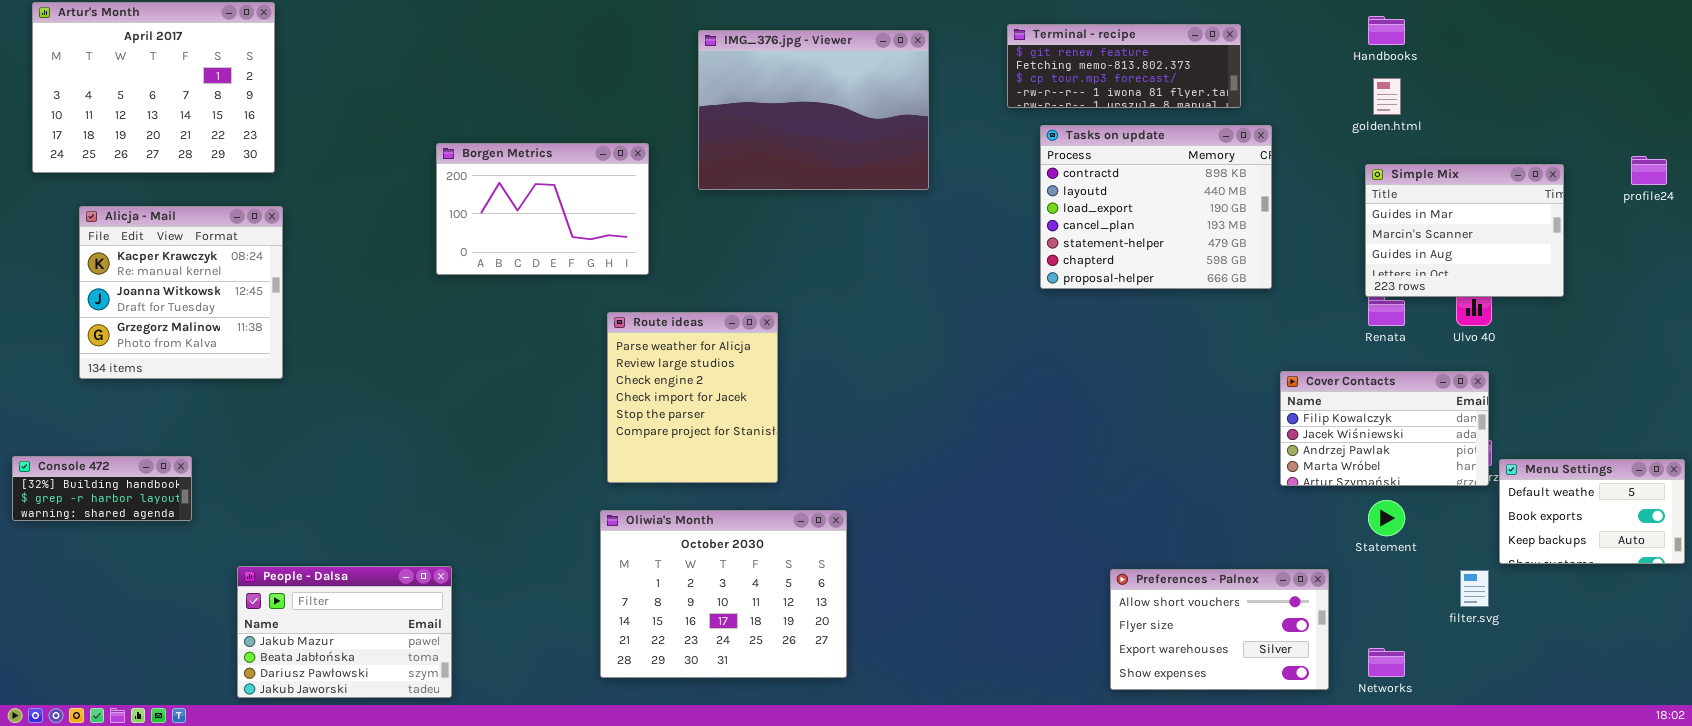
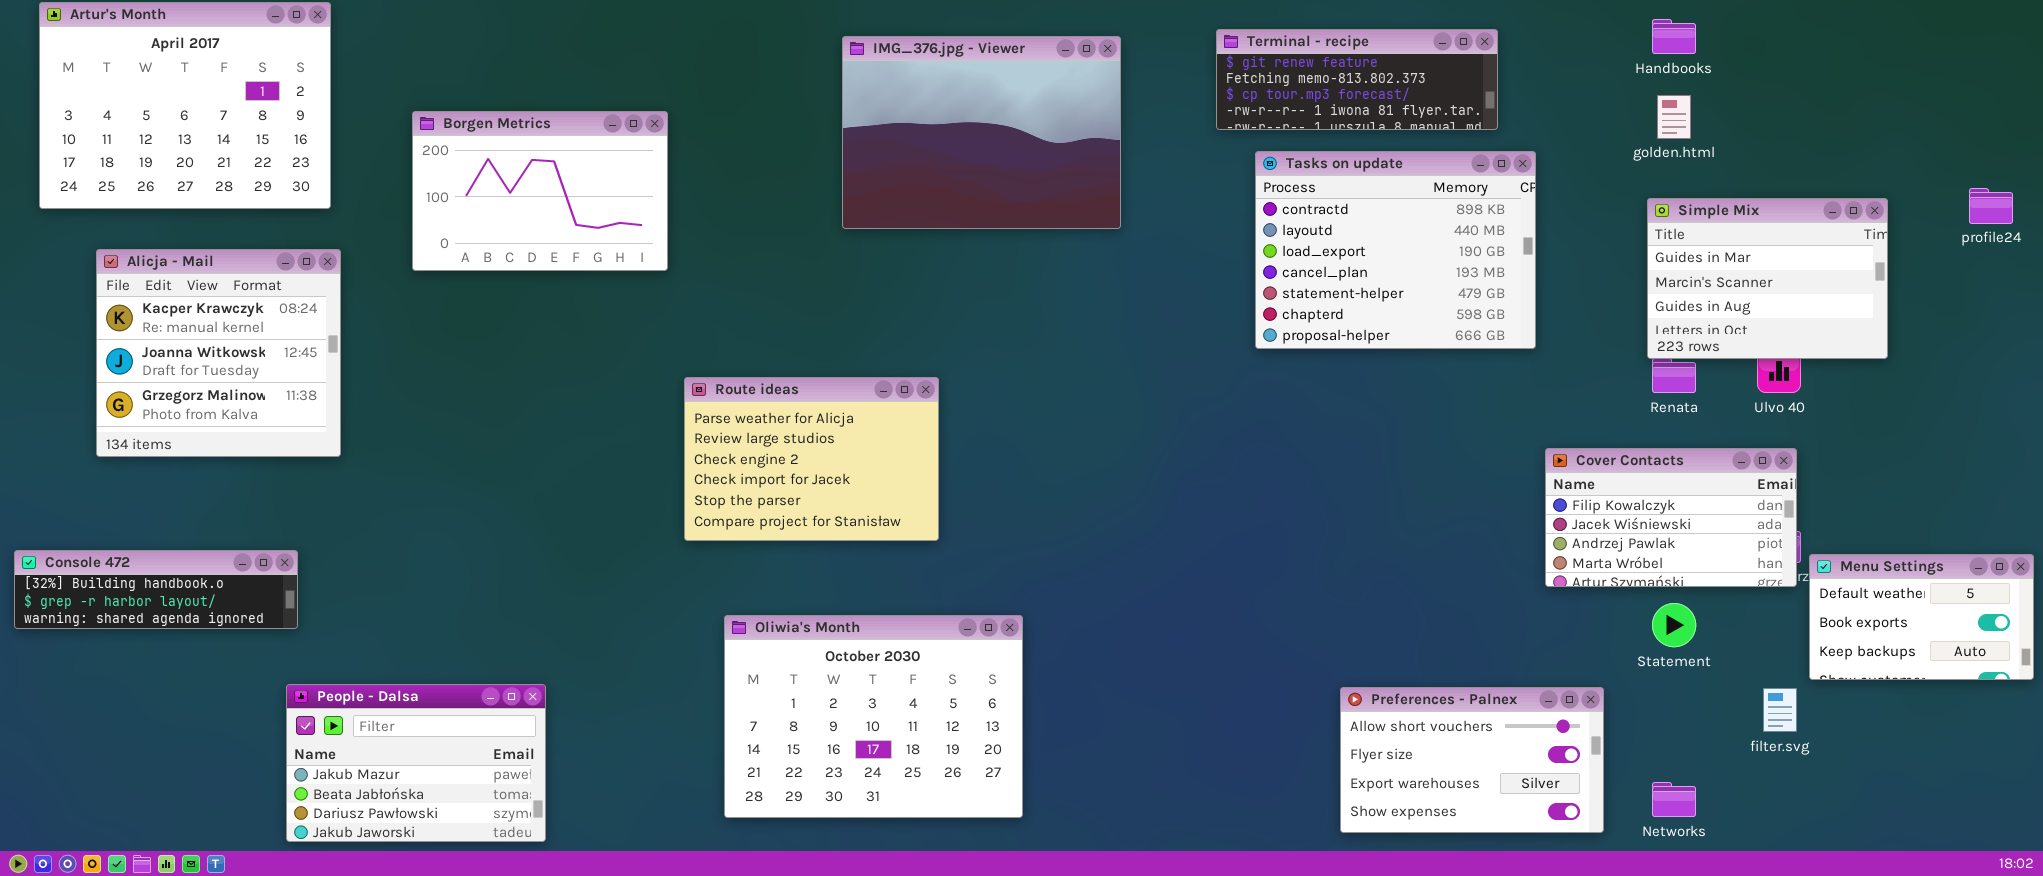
Borgen Metrics: [436,143,649,275] -> [412,111,668,271], moved
Route ideas: [607,312,778,483] -> [684,377,939,541], resized
Console 472: [12,456,192,521] -> [14,550,298,629], resized

